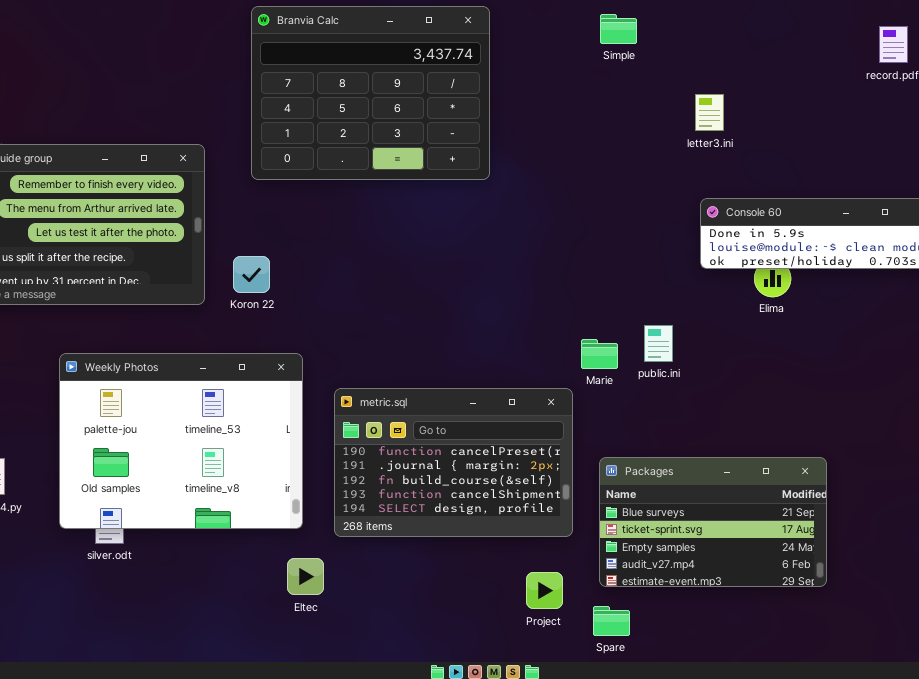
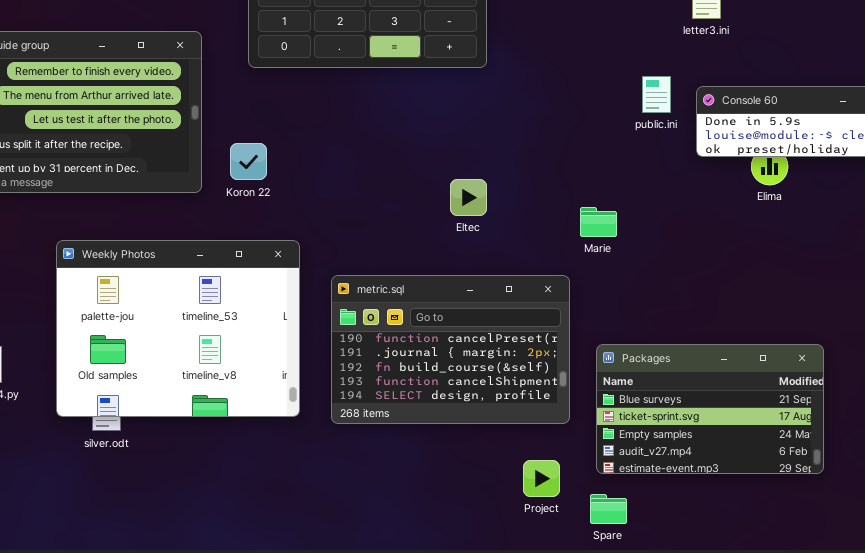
public.ini: [644,325,673,362] -> [642,76,671,113], moved
Marie: [581,339,618,369] -> [580,207,617,237], moved
Eltec: [287,558,324,595] -> [450,179,487,216], moved

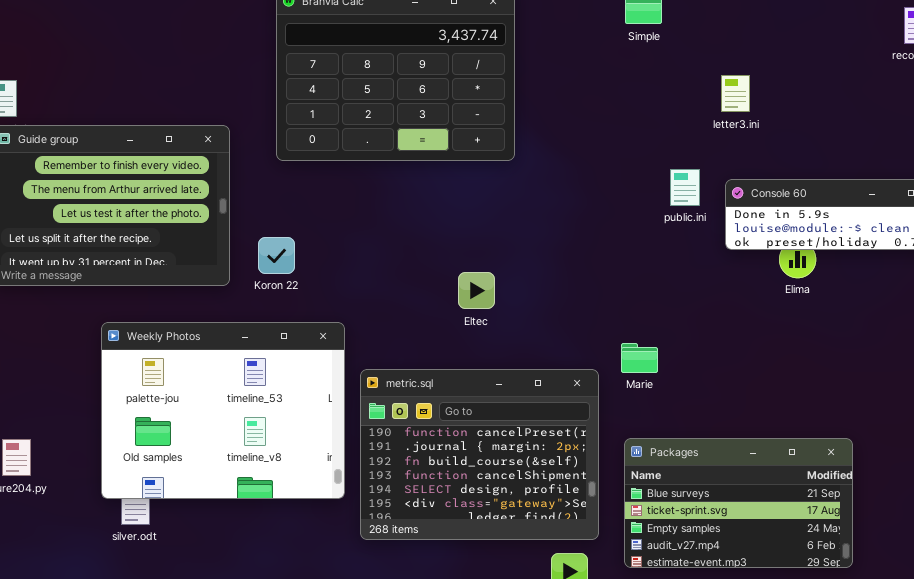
Eltec: [450,179,487,216] -> [458,272,495,309], moved
Marie: [580,207,617,237] -> [621,343,658,373], moved
Weekly Photos: [56,240,300,417] -> [101,322,345,499], moved
metric.sql: [331,275,570,424] -> [360,369,599,540], resized

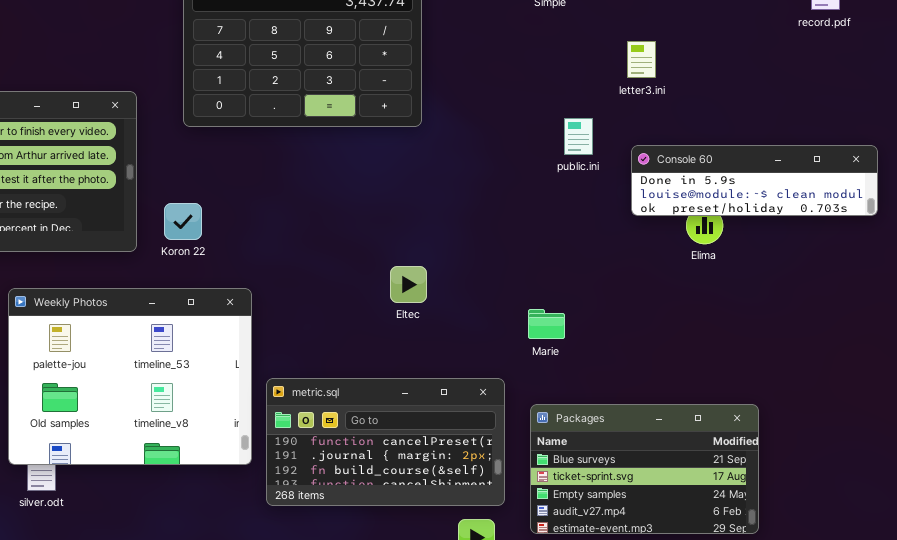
public.ini: [670,169,700,206] -> [564,118,593,155], moved
Eltec: [458,272,495,309] -> [390,266,427,303], moved
metric.sql: [360,369,599,540] -> [266,378,505,506], resized

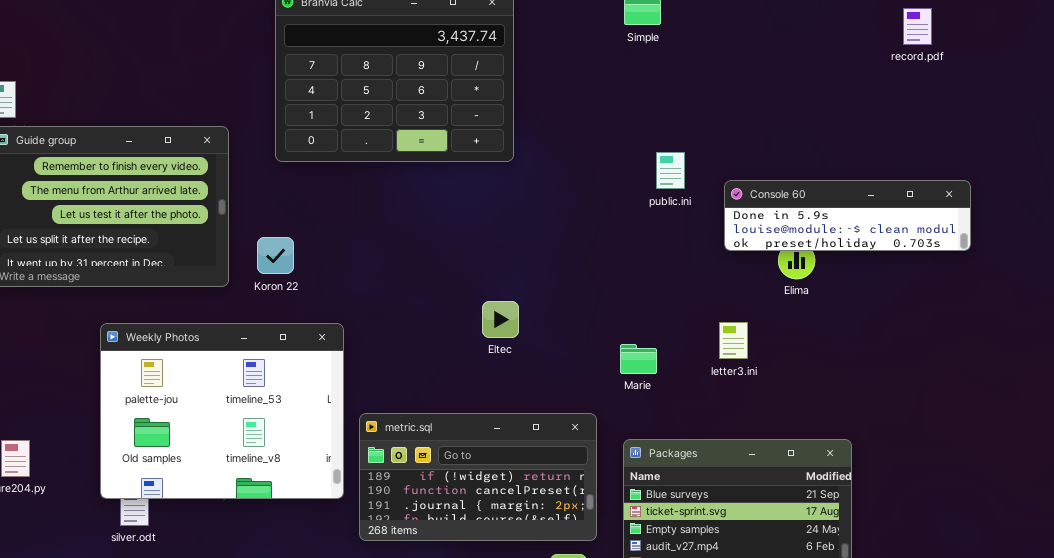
letter3.ini: [627,41,656,78] -> [719,322,748,359], moved
metric.sql: [266,378,505,506] -> [359,413,597,541], scrolled up 1 row

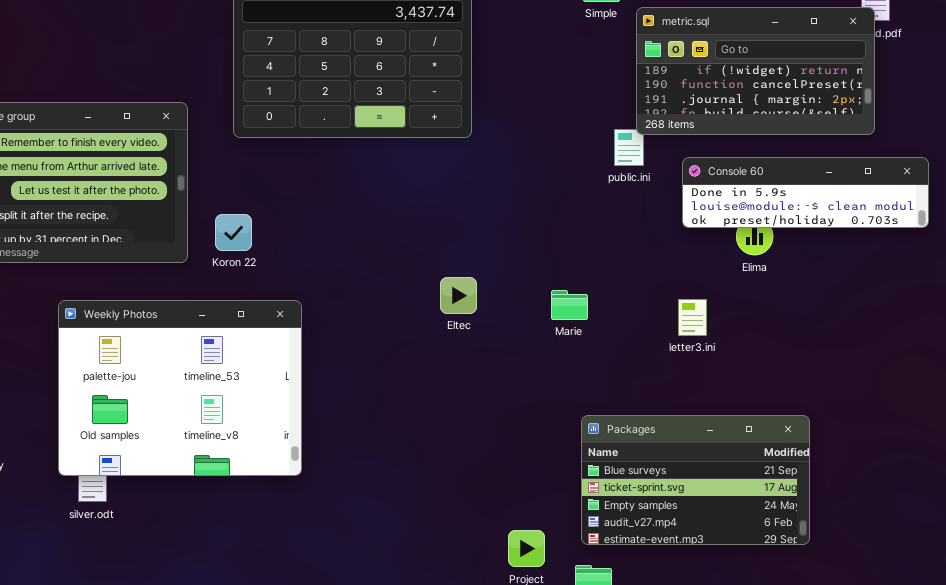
Marie: [620,344,657,374] -> [551,290,588,320], moved
metric.sql: [359,413,597,541] -> [636,7,875,135], moved

